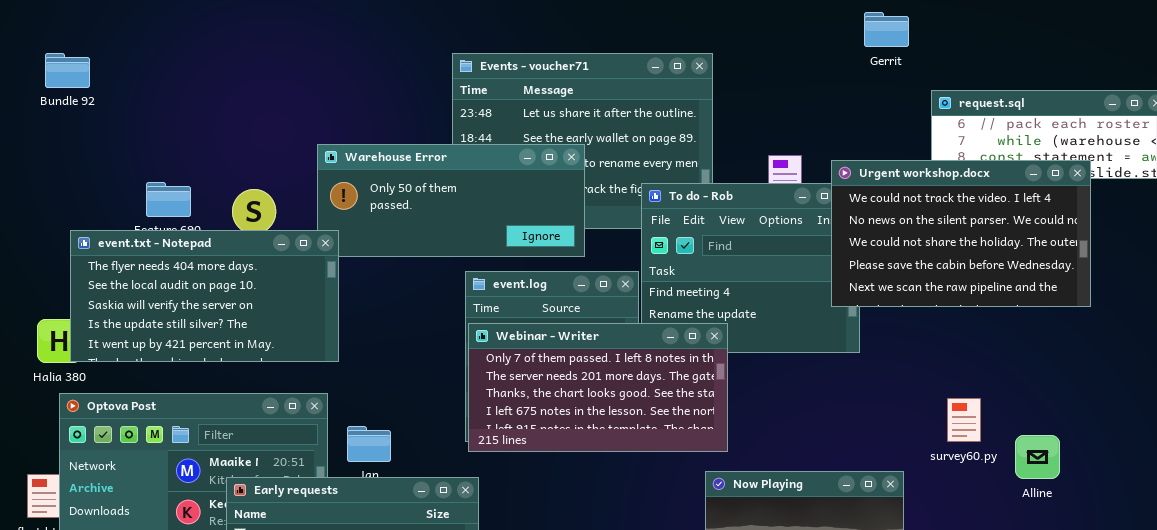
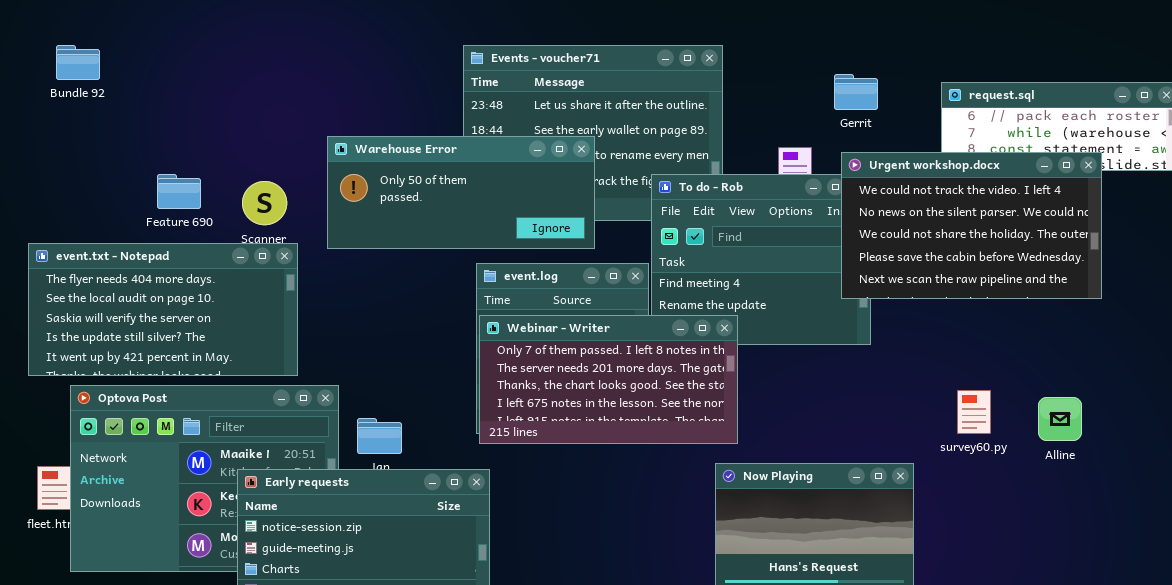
Gerrit: [864,12,909,47] -> [834,74,878,110], moved
event.txt - Notepad: [70,230,339,362] -> [28,243,298,376], moved
Alline: [1015,435,1060,479] -> [1038,397,1082,441], moved

